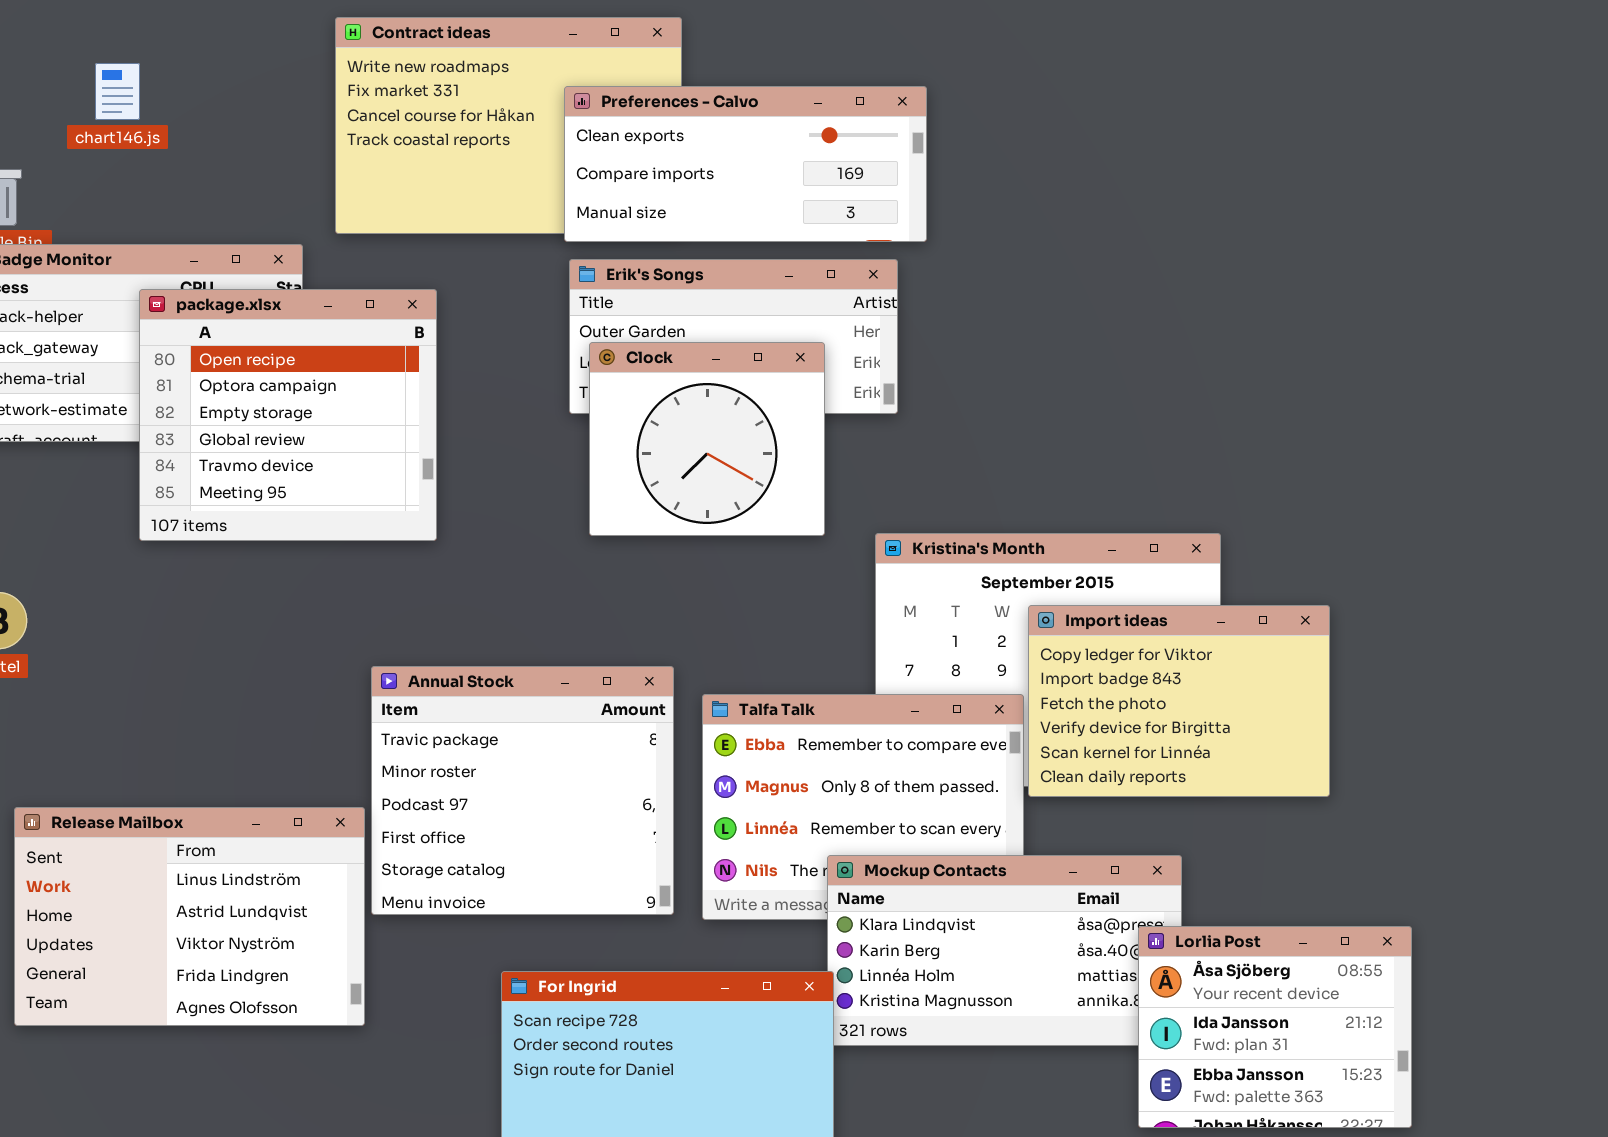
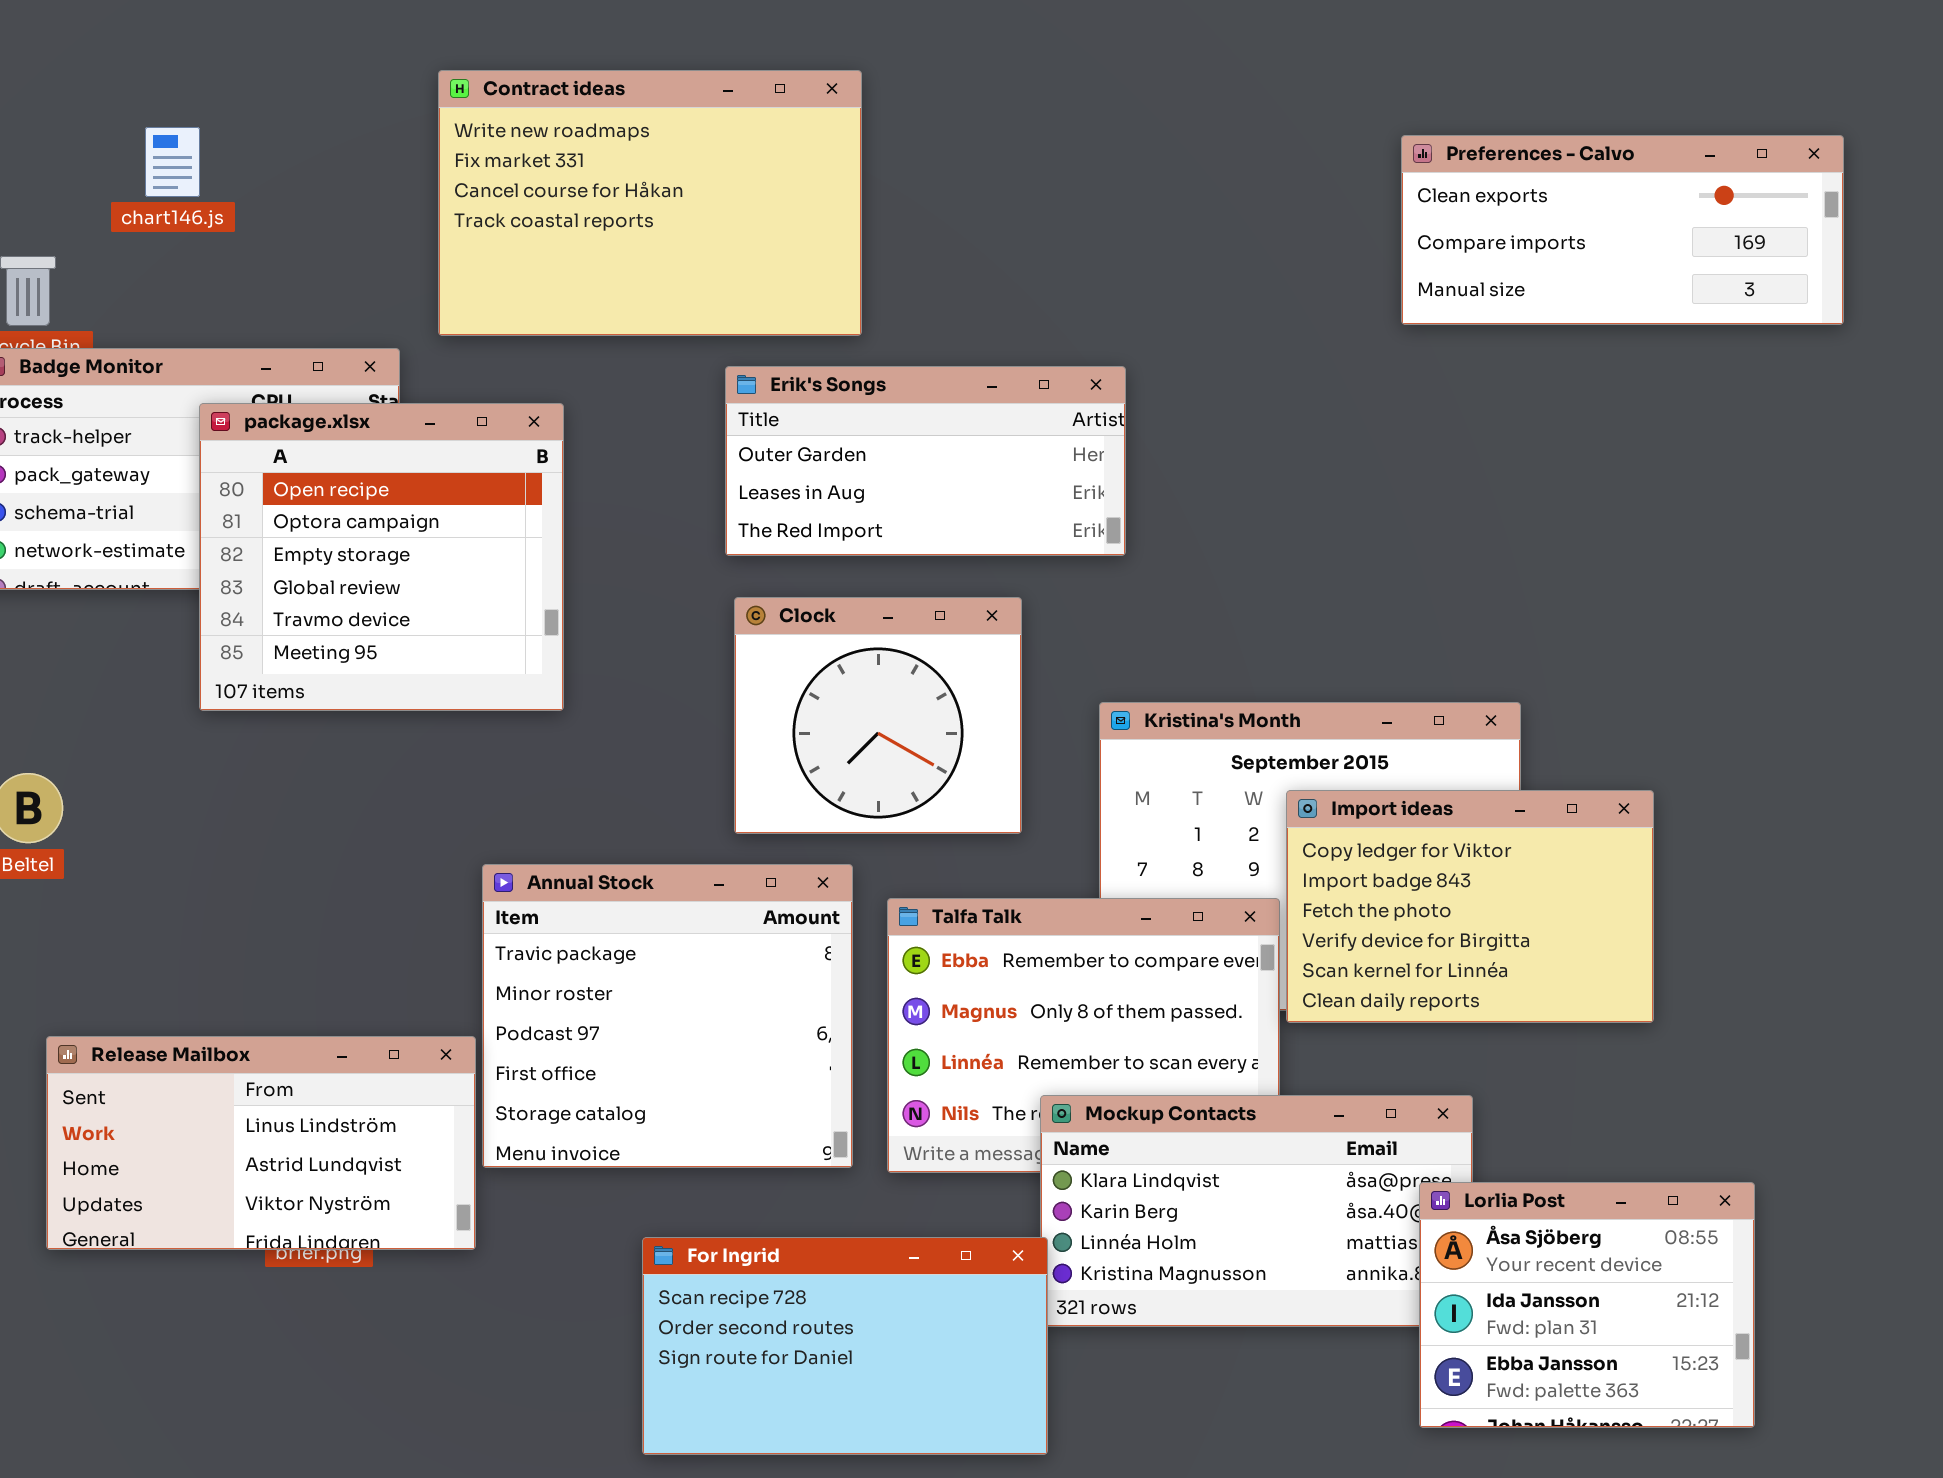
Preferences - Calvo: [564,86,927,242] -> [1401,135,1844,325], moved
Clock: [589,342,825,536] -> [734,597,1022,834], moved
Release Mailbox: [14,807,365,1026] -> [46,1036,476,1250], resized

